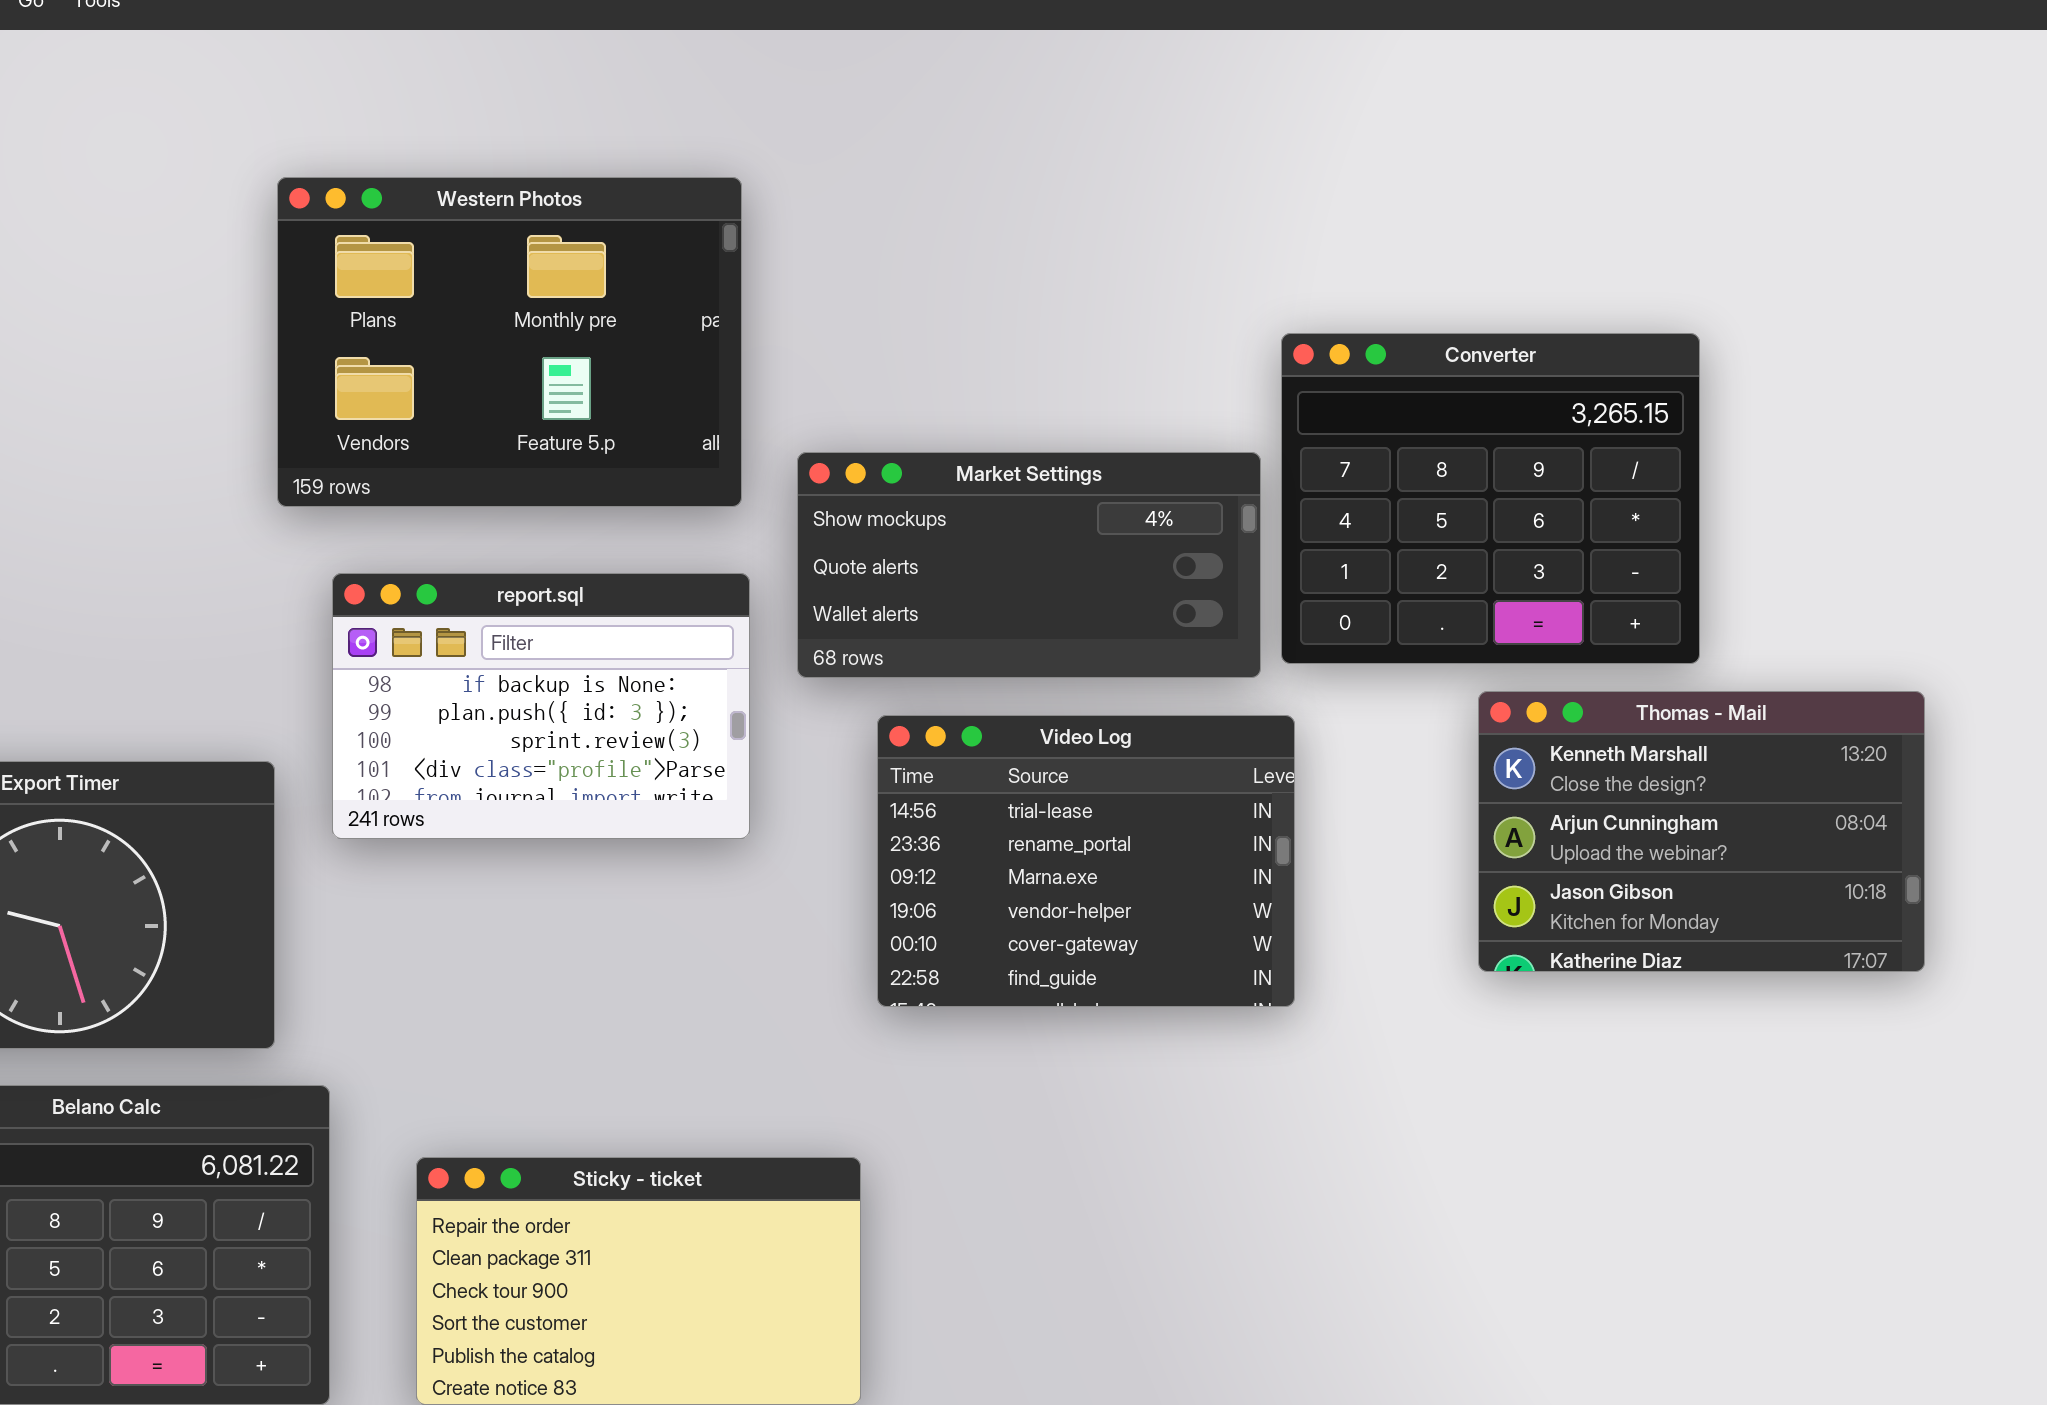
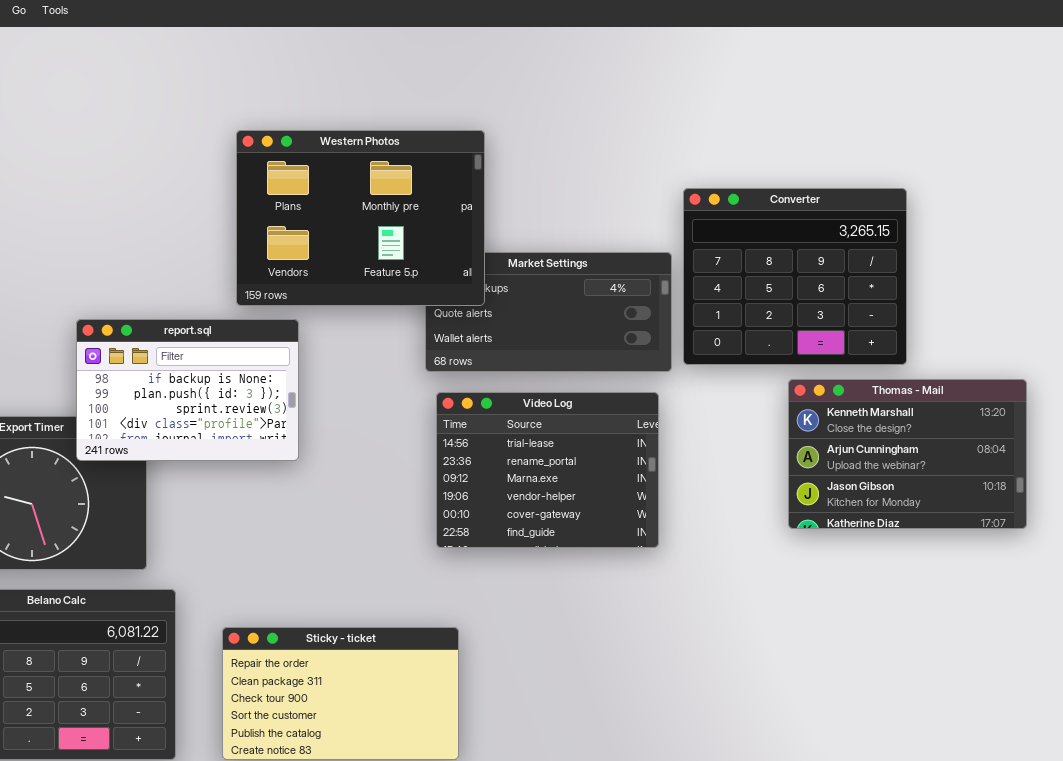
Western Photos: [277,177,742,507] -> [236,130,485,306], moved
report.sql: [332,573,750,839] -> [76,319,299,461], moved
Video Log: [877,715,1295,1007] -> [436,392,659,548], moved

